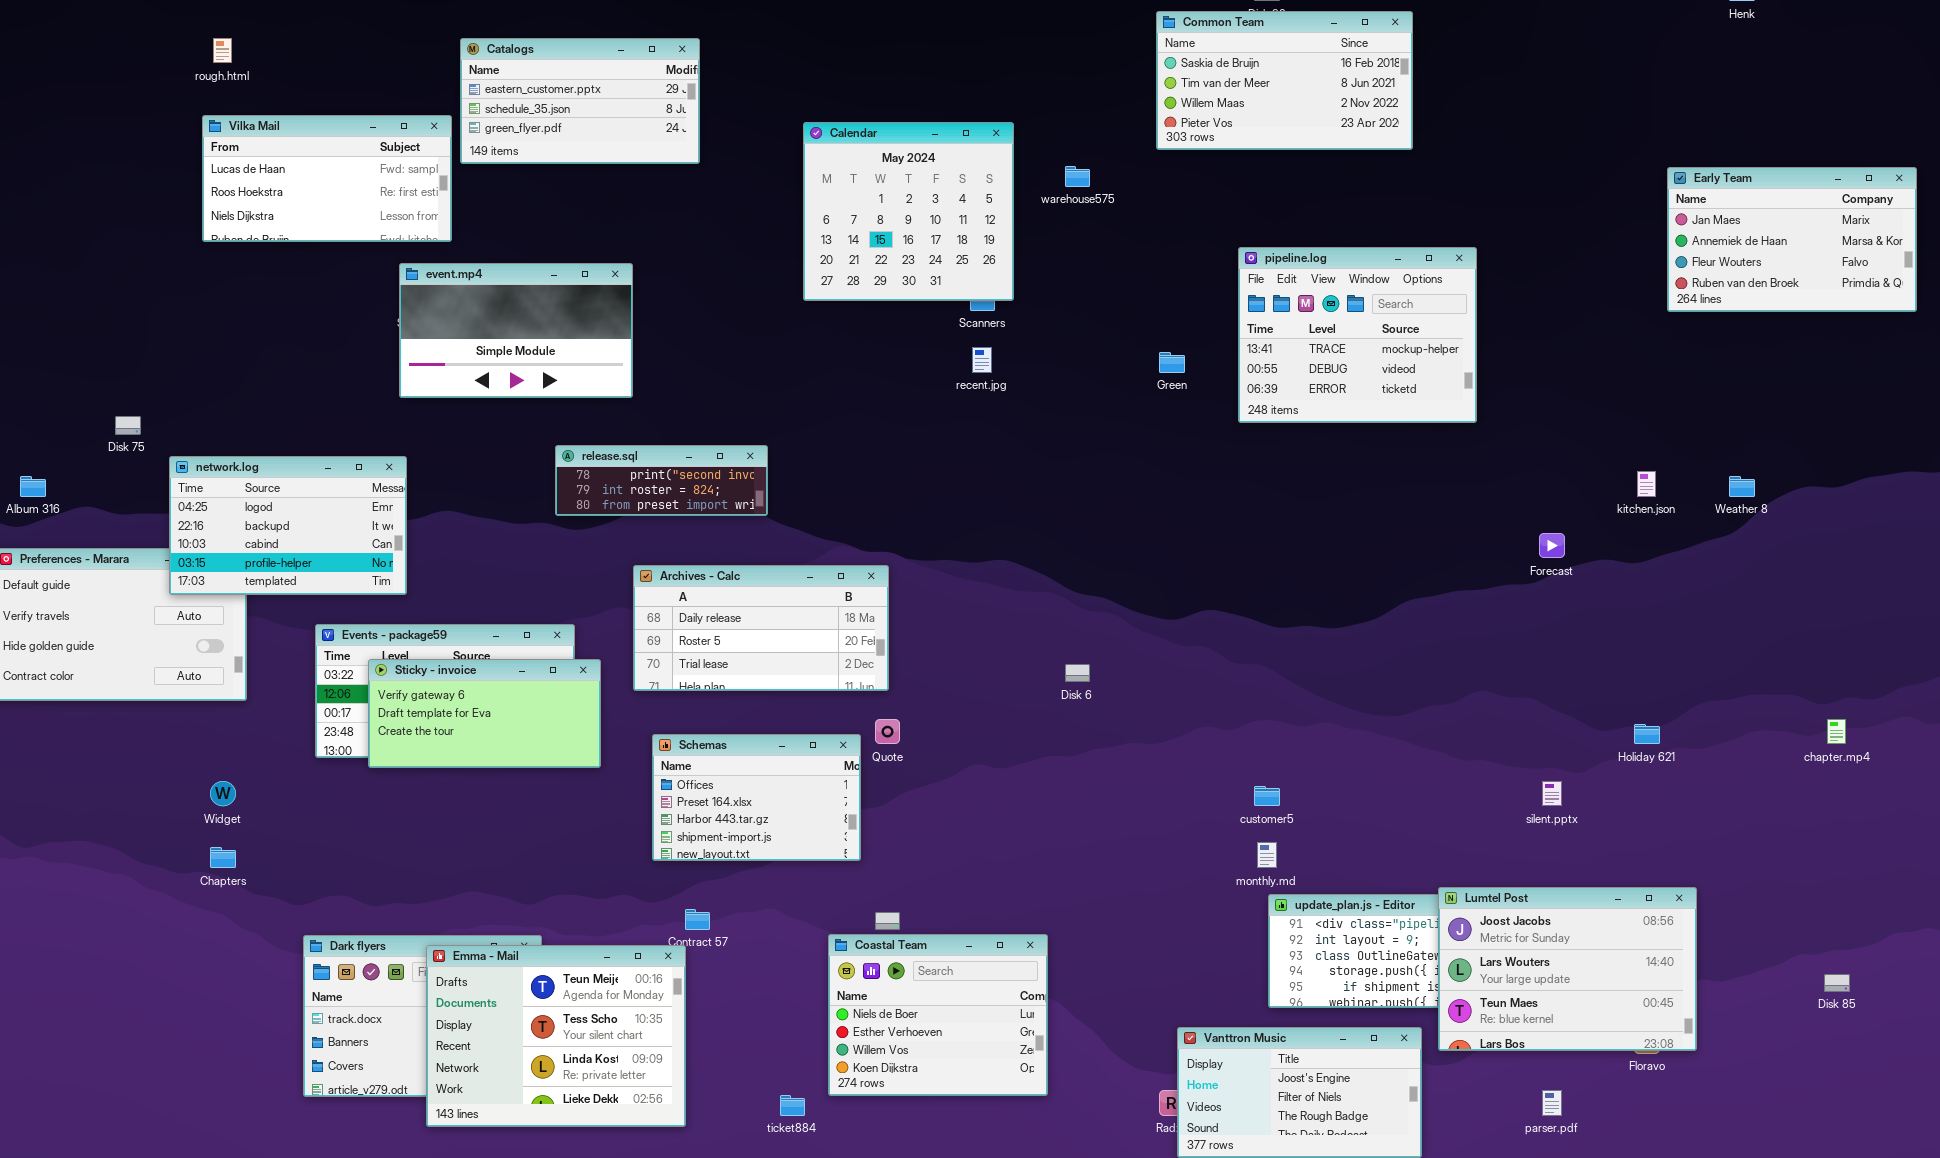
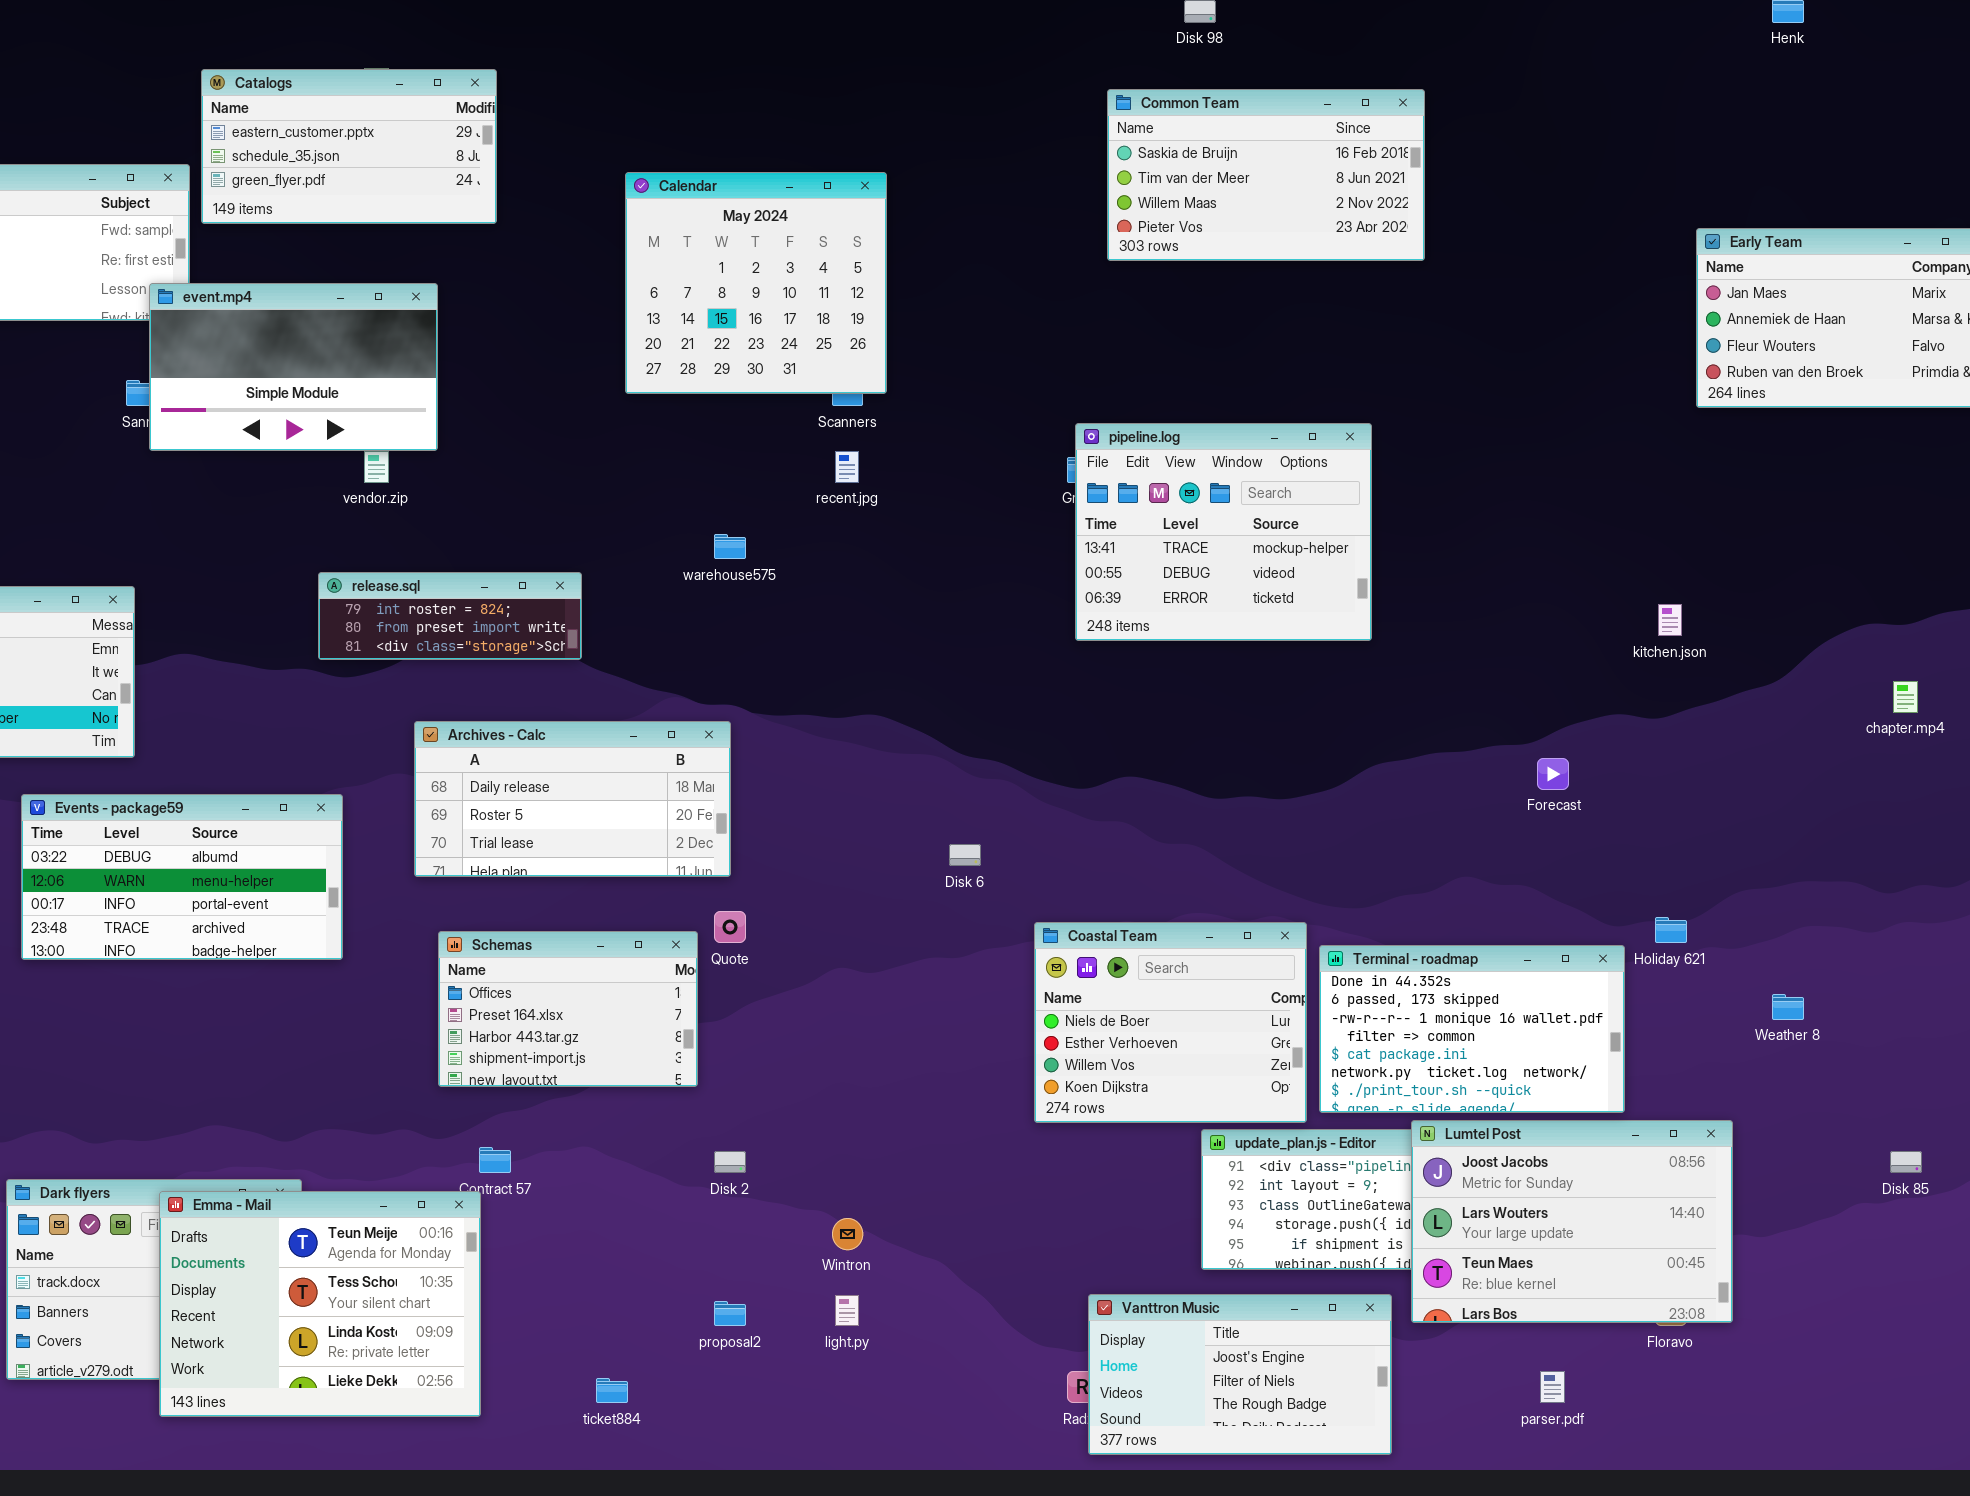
Common Team: [1156,11,1413,150] -> [1107,89,1425,261], moved
warehouse575: [1065,166,1090,187] -> [714,534,746,559], moved
pipeline.log: [1238,247,1477,423] -> [1075,423,1372,641], moved
event.mp4: [399,263,633,398] -> [149,283,438,451], moved
release.sql: [555,445,768,516] -> [318,572,582,660], scrolled down 1 row
Weather 8: [1729,476,1755,497] -> [1772,994,1804,1020], moved
Forecast: [1539,533,1565,558] -> [1537,758,1569,790], moved
Sticky - invoice: [368,659,601,768] -> none, closed
chapter.mp4: [1827,719,1846,744] -> [1893,681,1918,713], moved
Terminal - roadmap: none -> [1319,945,1625,1113], opened
Coastal Team: [828,934,1048,1096] -> [1034,922,1307,1123], moved
Disk 85: [1824,974,1850,992] -> [1890,1151,1922,1173], moved

